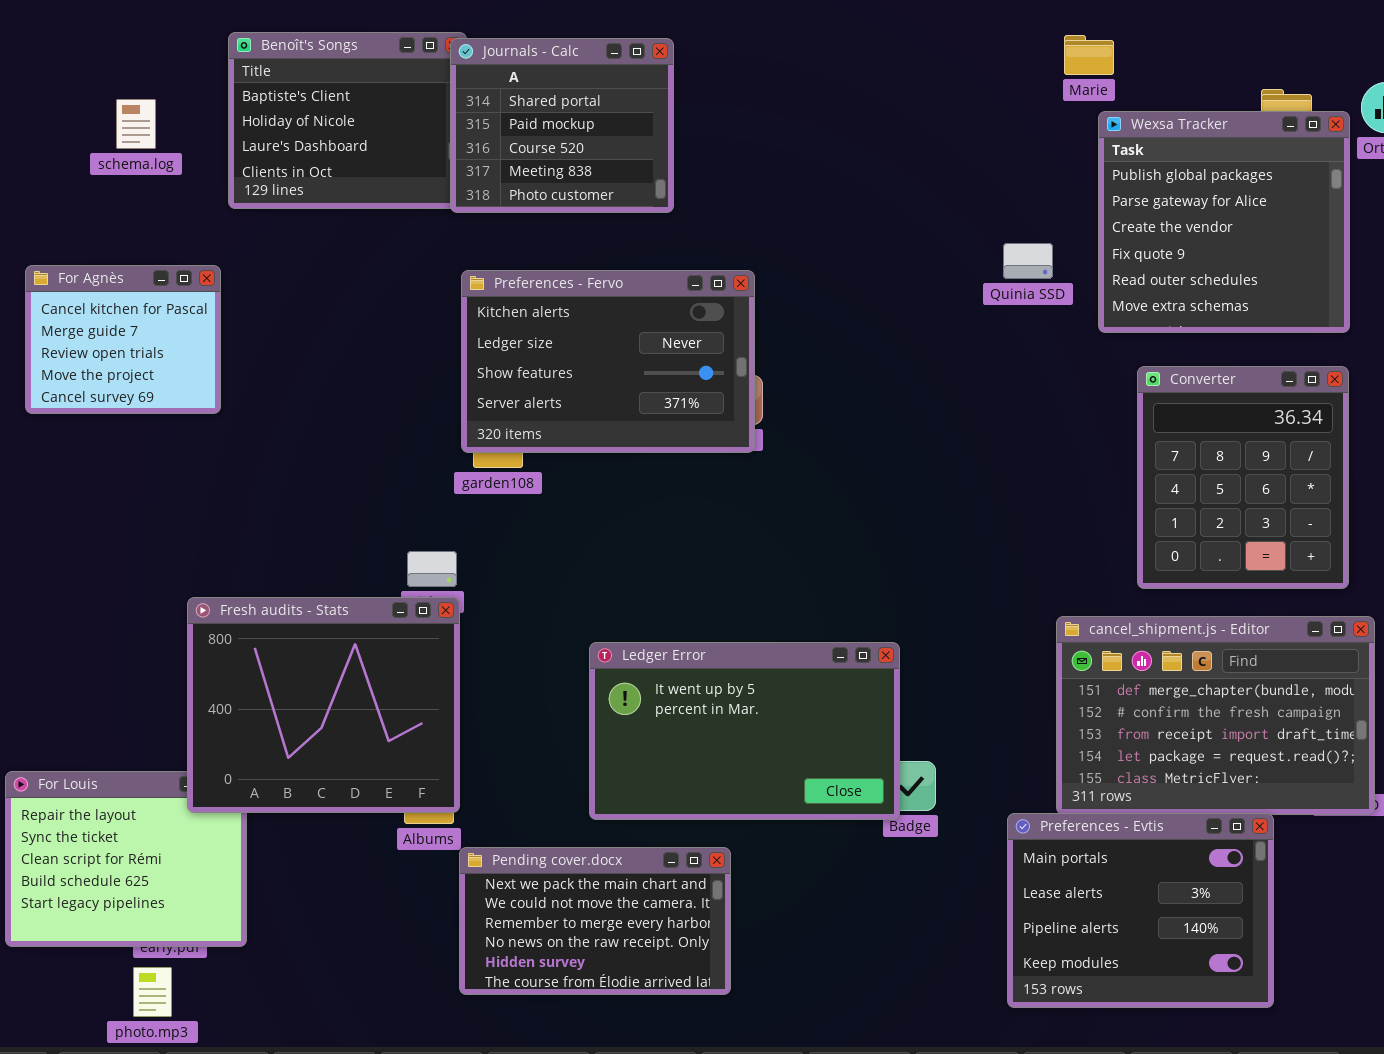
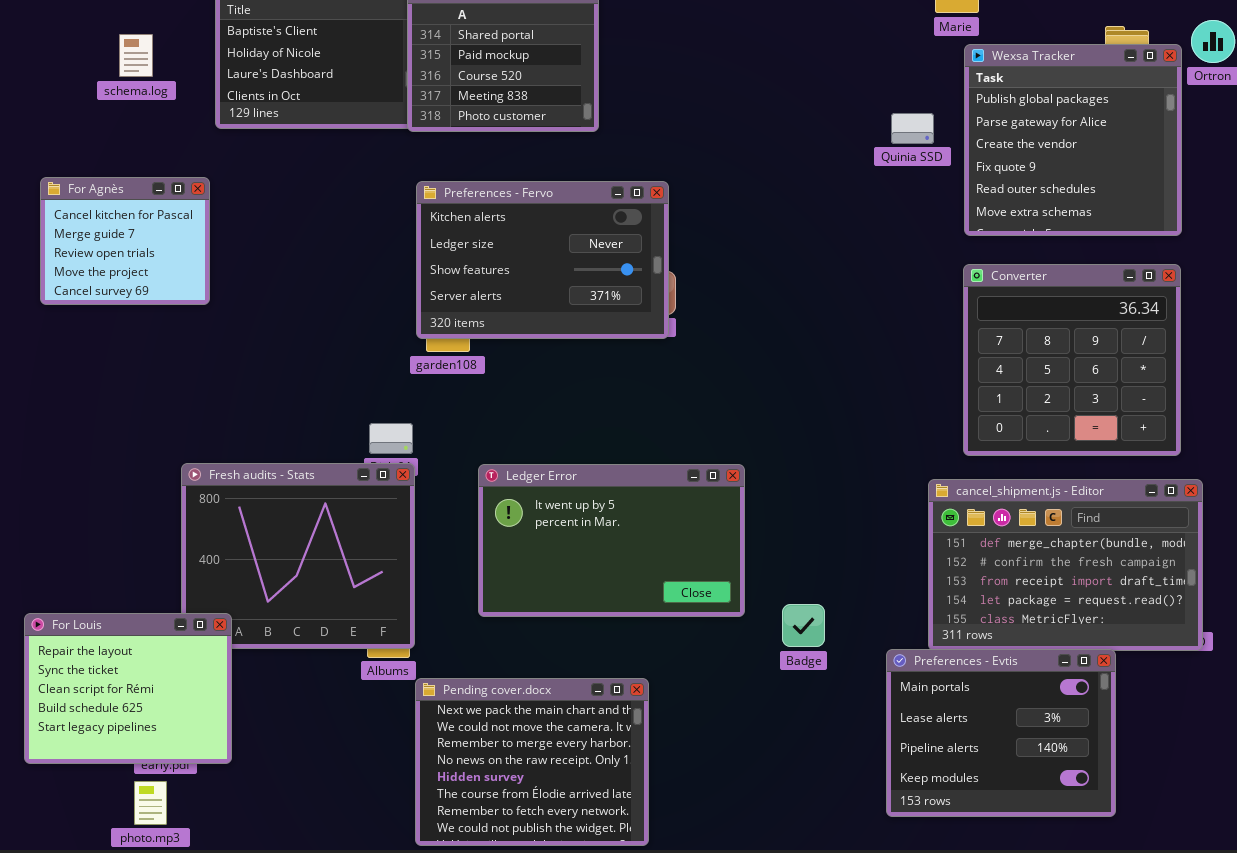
Quinia SSD: [1003,243,1053,279] -> [891,113,934,144], moved
Converter: [1137,366,1349,589] -> [963,264,1181,456], resized
Ledger Error: [589,642,900,820] -> [478,464,745,617], moved
For Louis: [5,771,247,947] -> [24,613,232,764], raised
Pending cover.docx: [459,847,731,995] -> [415,678,649,846], resized

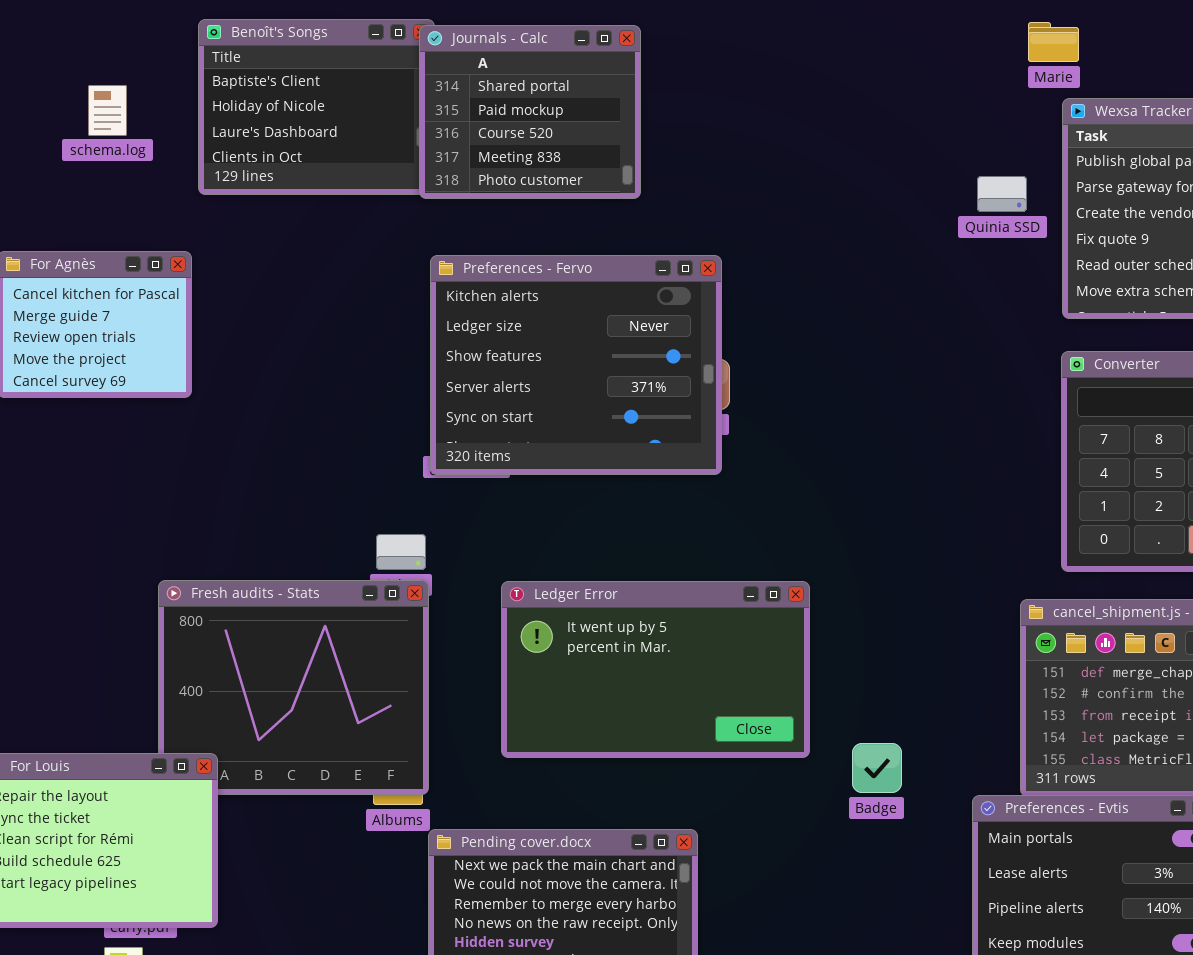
Preferences - Fervo: [416,181,669,339] -> [430,255,722,475], resized

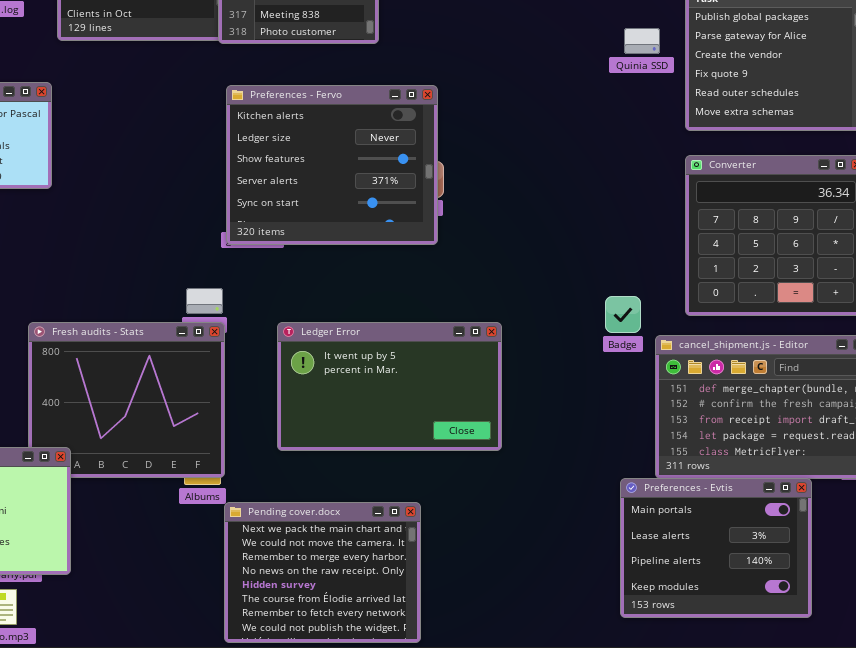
Badge: [852,743,902,793] -> [605,296,641,333], moved

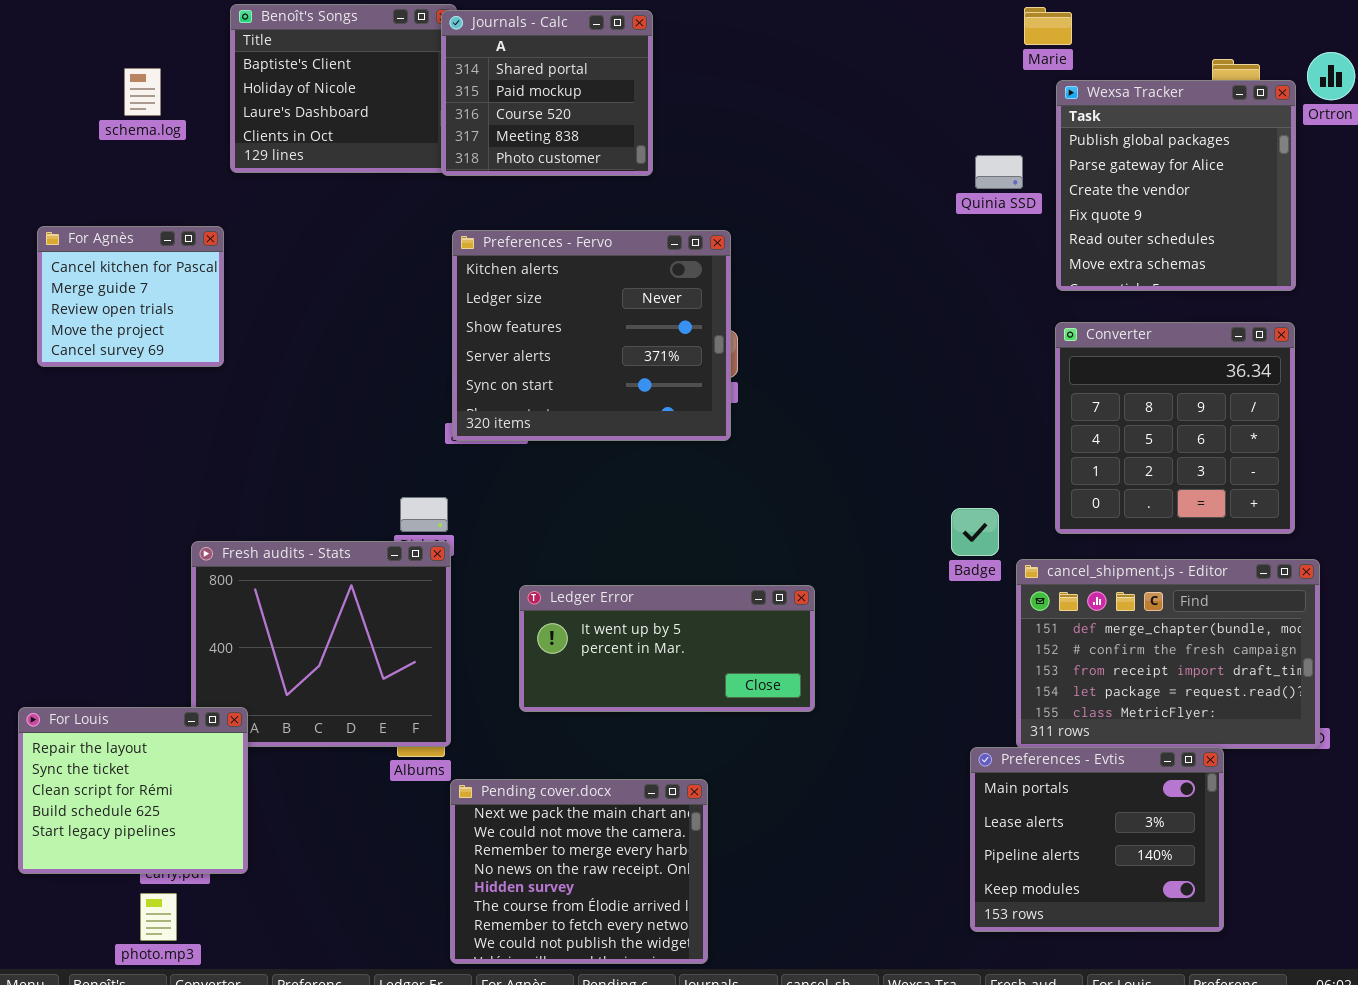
Ledger Error: [277,322,502,451] -> [519,585,815,712], resized

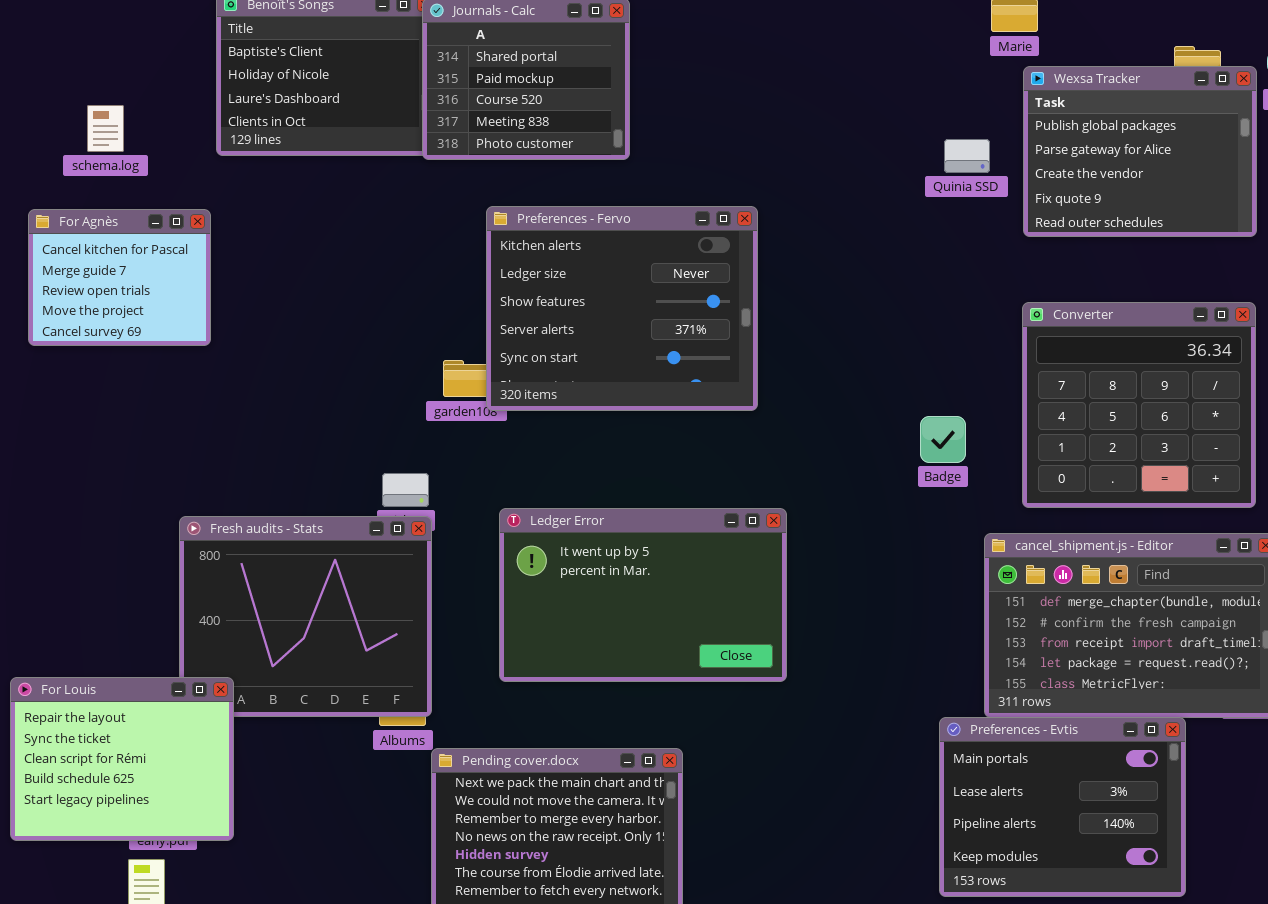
schema.log: [124,68,161,116] -> [87,105,124,152], moved
Wexsa Tracker: [1056,80,1296,291] -> [1023,66,1257,237], resized
Preferences - Fervo: [452,230,731,441] -> [486,206,758,411], moved
Badge: [951,508,999,556] -> [920,416,966,463], moved
Ledger Error: [519,585,815,712] -> [499,508,787,682], resized

